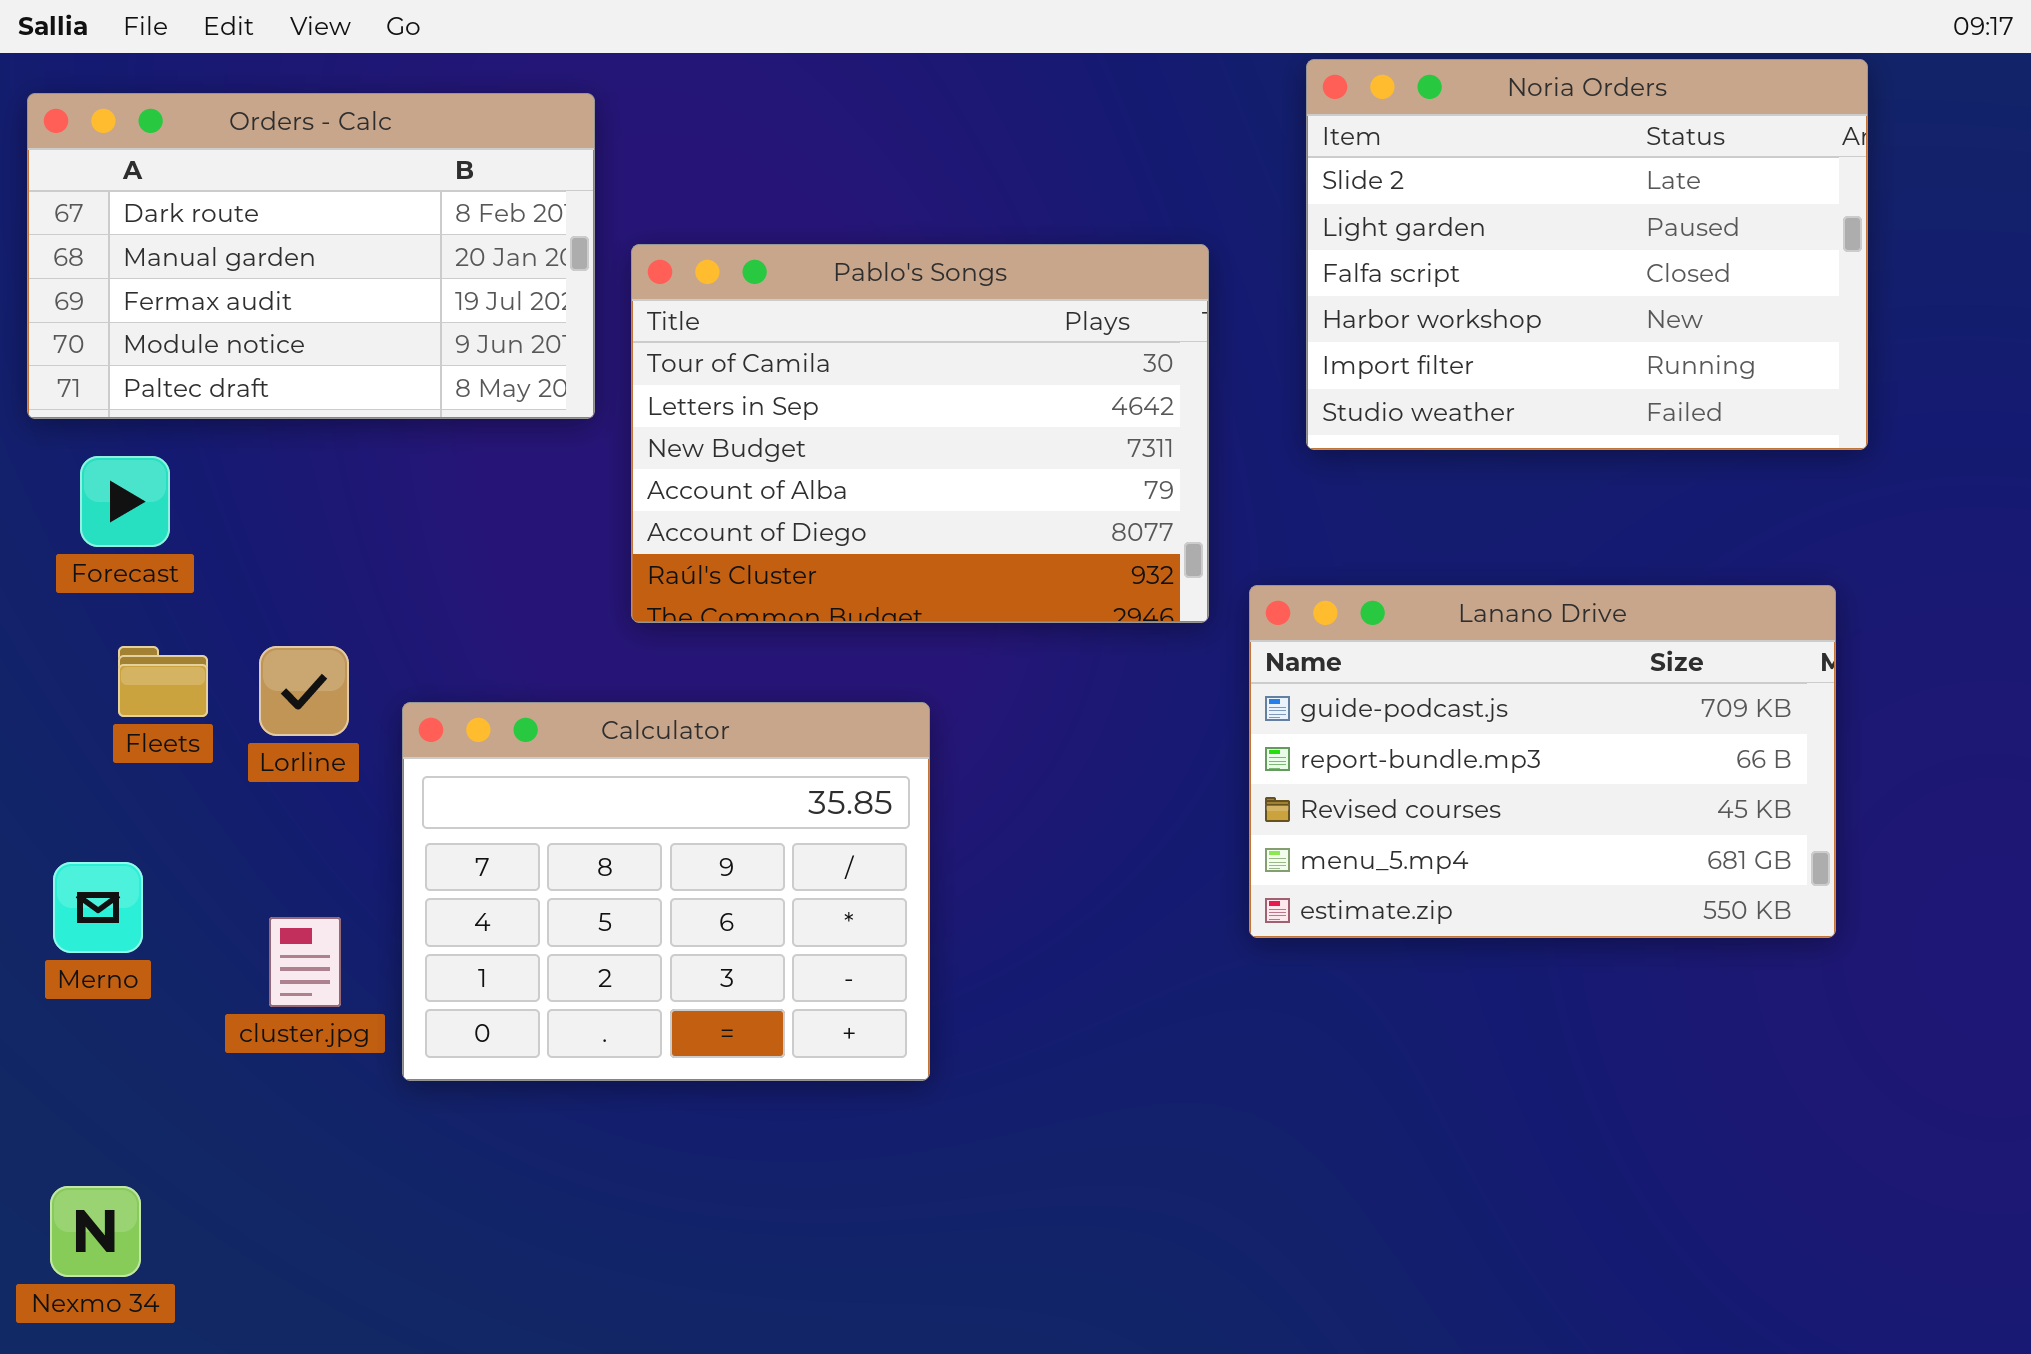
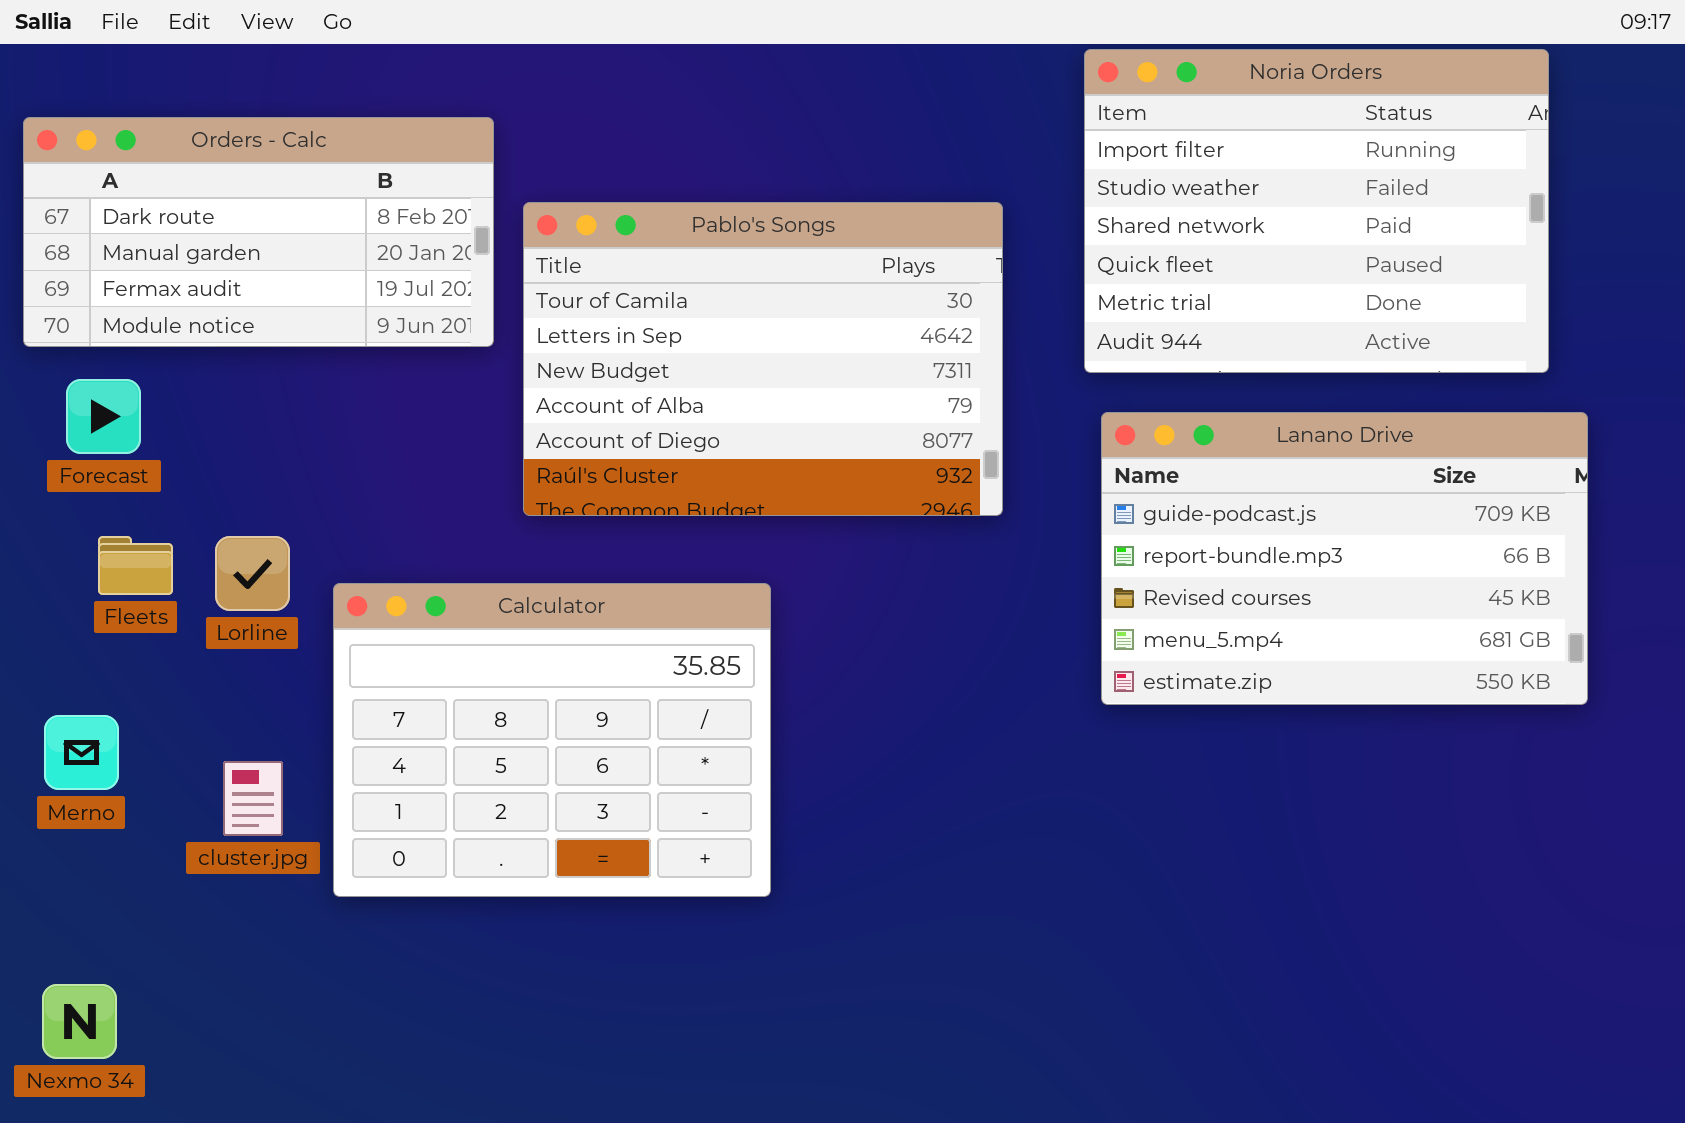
Noria Orders: [1306,59,1868,450] -> [1084,49,1549,373], scrolled down 4 rows
Orders - Calc: [27,93,595,419] -> [23,117,494,347], resized
Lanano Drive: [1249,585,1836,938] -> [1101,412,1588,705], moved

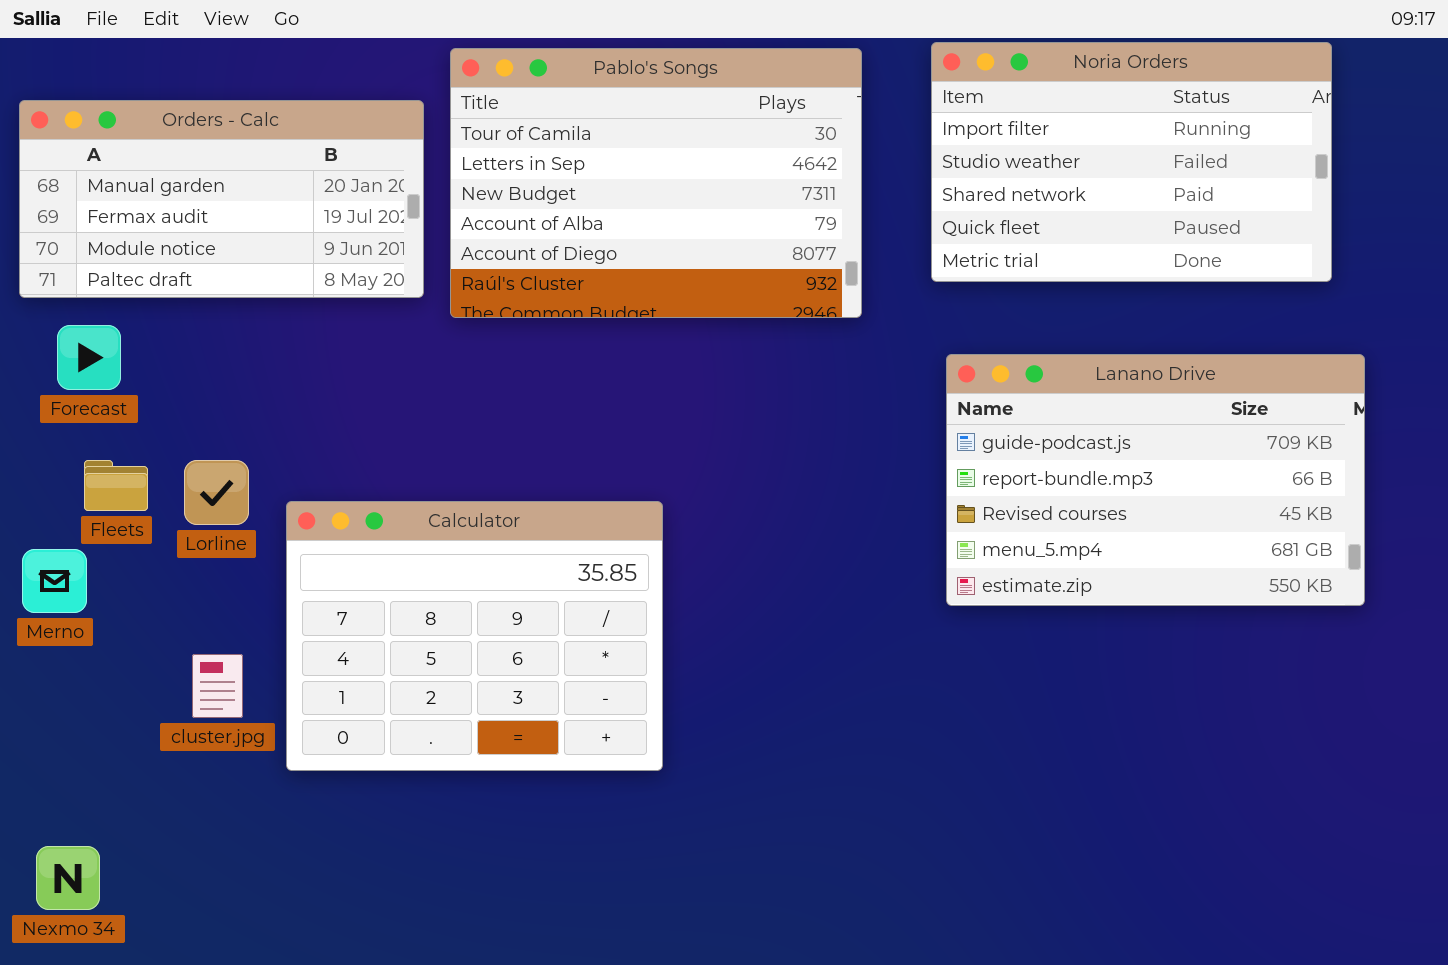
Noria Orders: [1084,49,1549,373] -> [931,42,1332,282], resized
Orders - Calc: [23,117,494,347] -> [19,100,424,298], scrolled down 1 row
Pablo's Songs: [523,202,1003,516] -> [450,48,862,318], moved
Merno: [44,715,119,790] -> [22,549,87,613], moved

